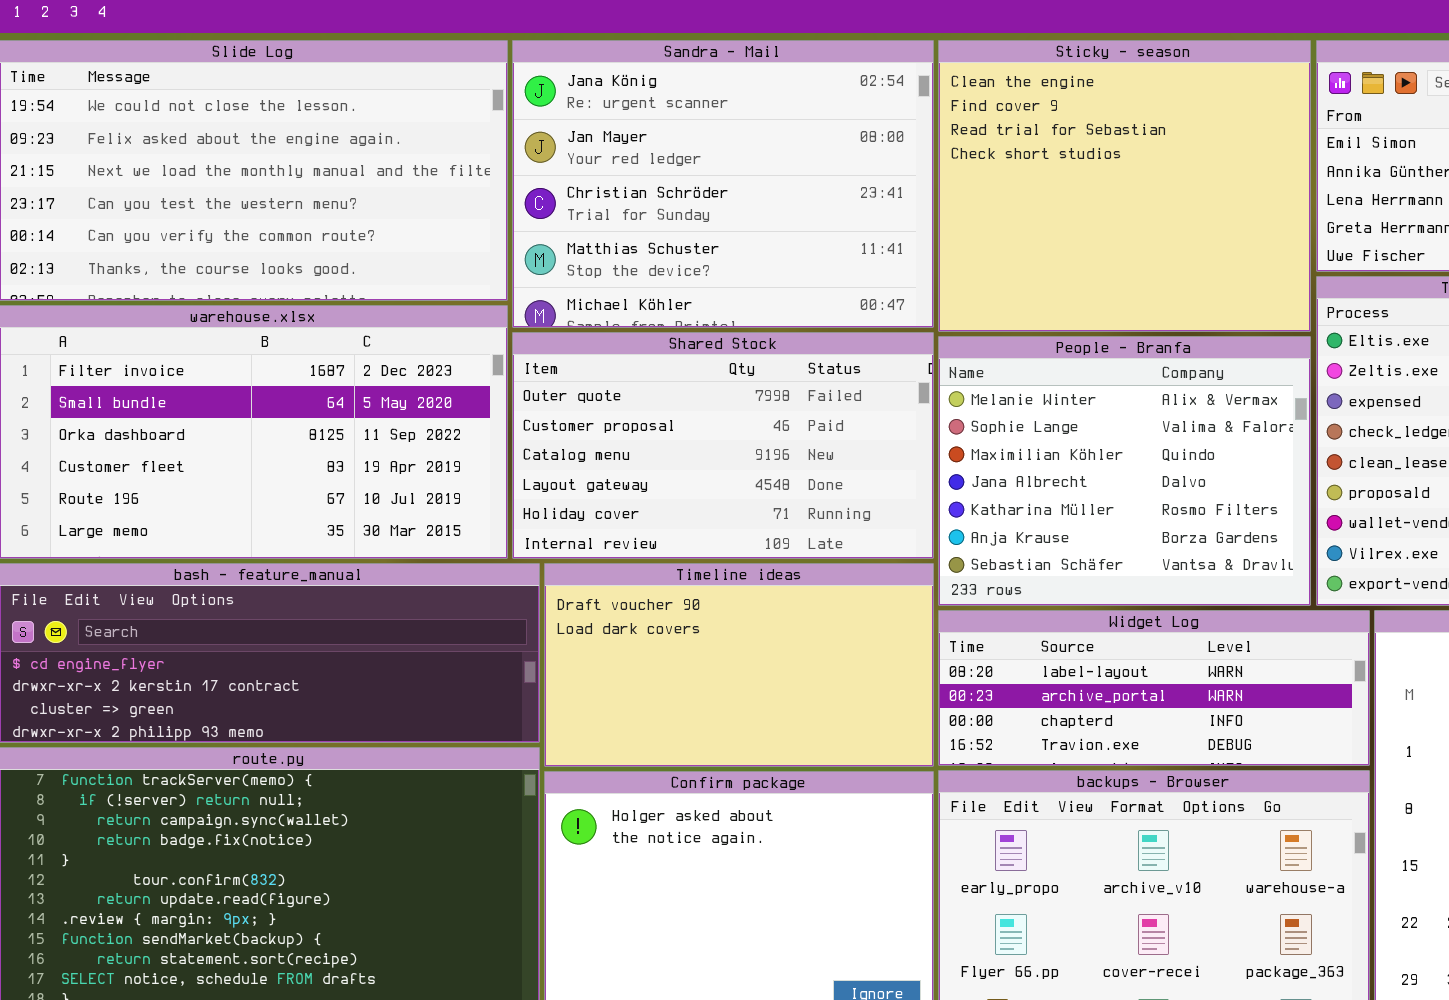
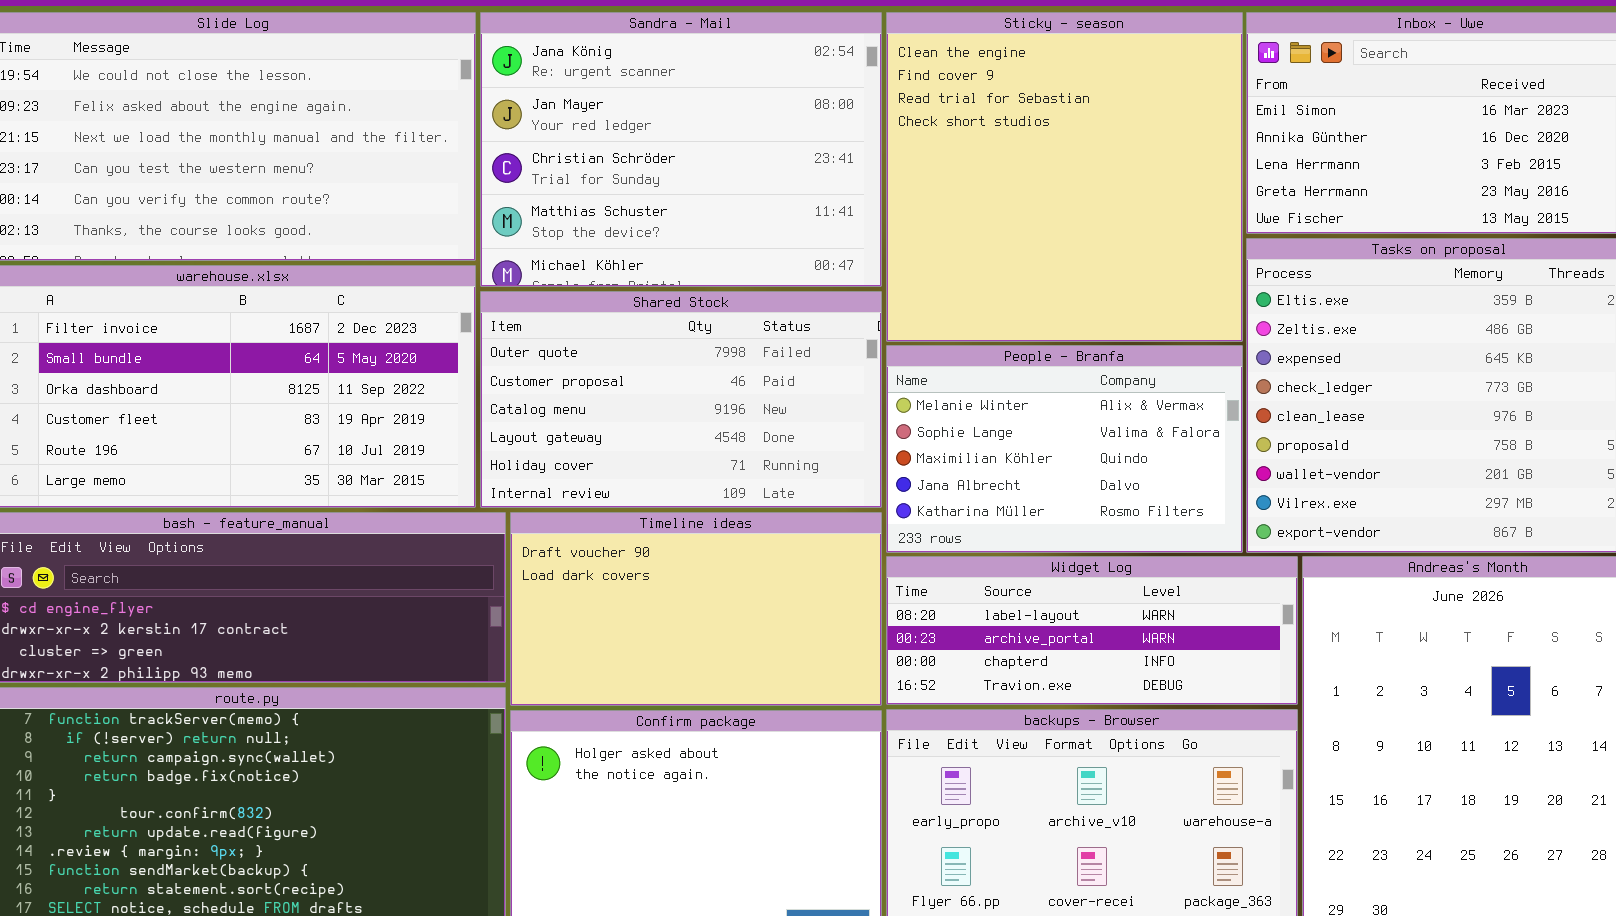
Sticky - season: [938,40,1311,332] -> [886,12,1243,342], resized
People - Branfa: [938,336,1311,606] -> [886,345,1243,553], resized

